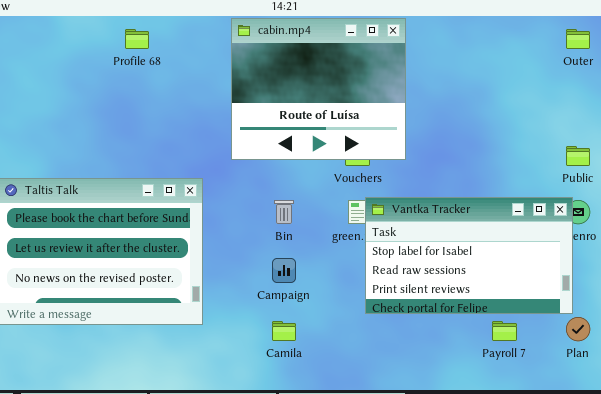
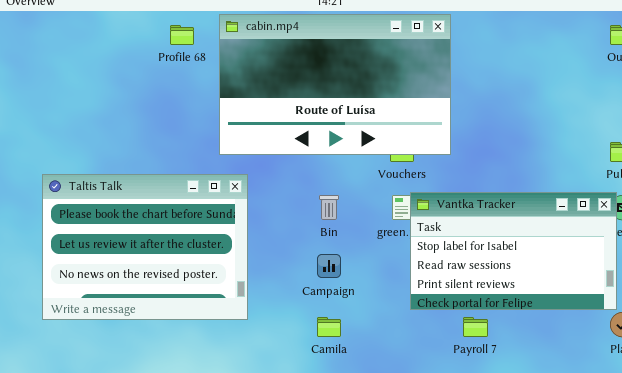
cabin.mp4: [231,18,406,160] -> [219,14,451,155], resized
Payroll 7: [492,321,517,341] -> [463,317,488,337], moved

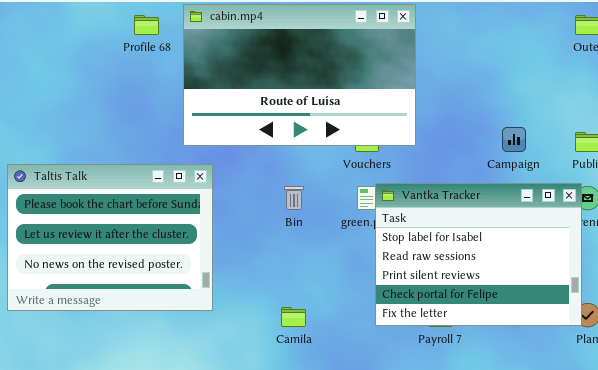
Vantka Tracker: [410,192,617,310] -> [375,183,582,326], resized
Campaign: [317,254,341,278] -> [502,127,526,152], moved

